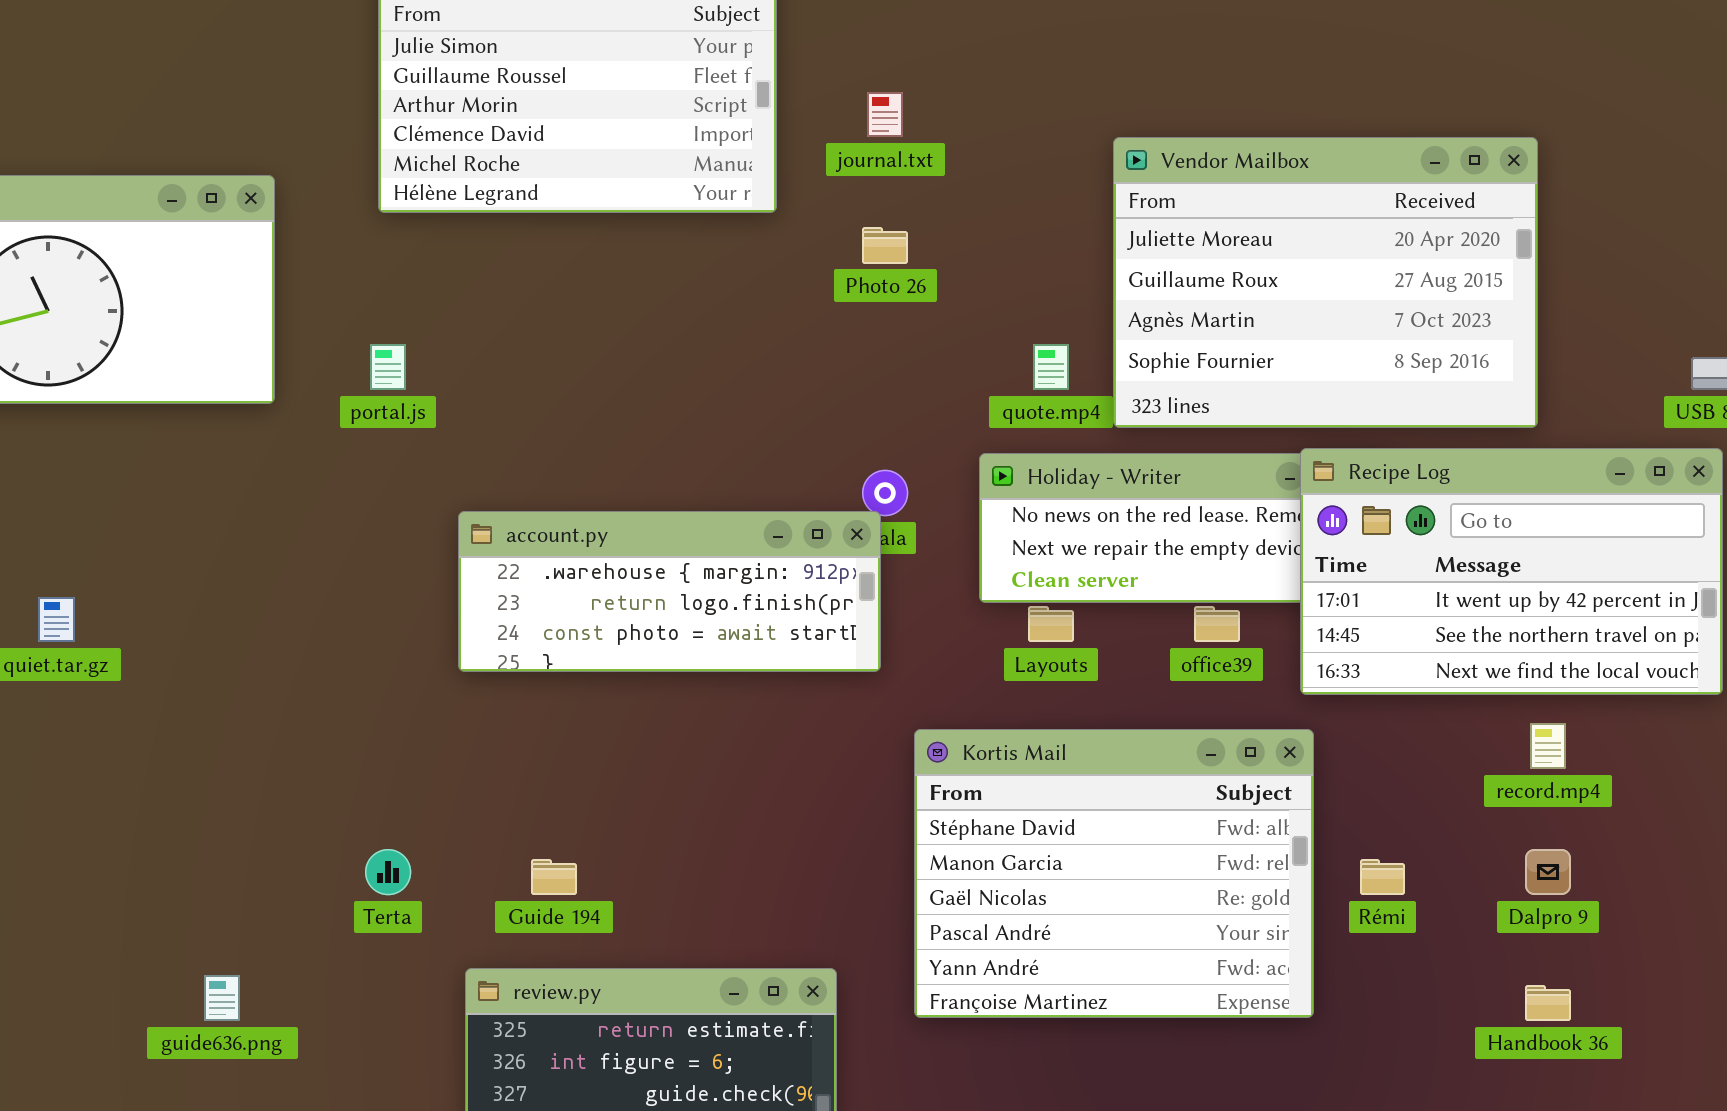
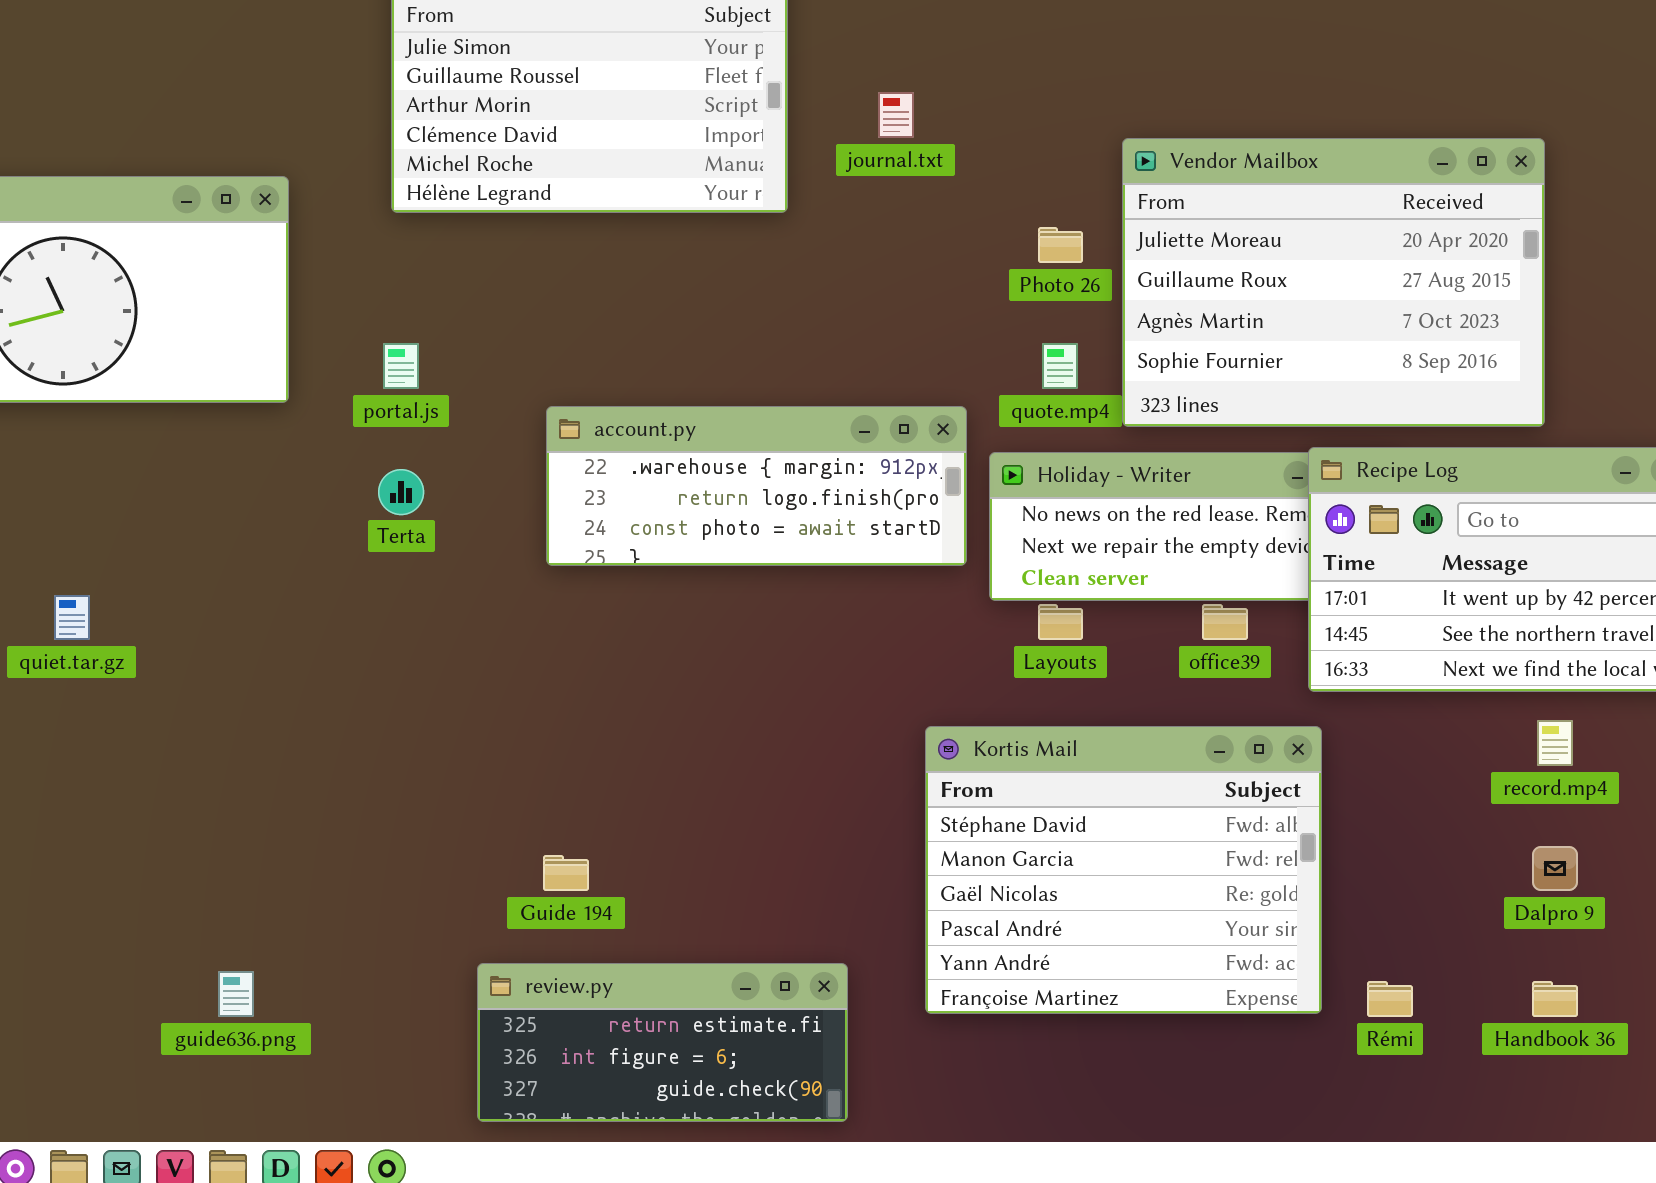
Photo 26: [862,227,908,264] -> [1038,227,1083,263], moved
account.py: [458,511,881,672] -> [546,406,967,566], moved
Terta: [365,849,411,895] -> [378,469,424,515], moved
Rémi: [1360,859,1405,895] -> [1367,981,1413,1017], moved

